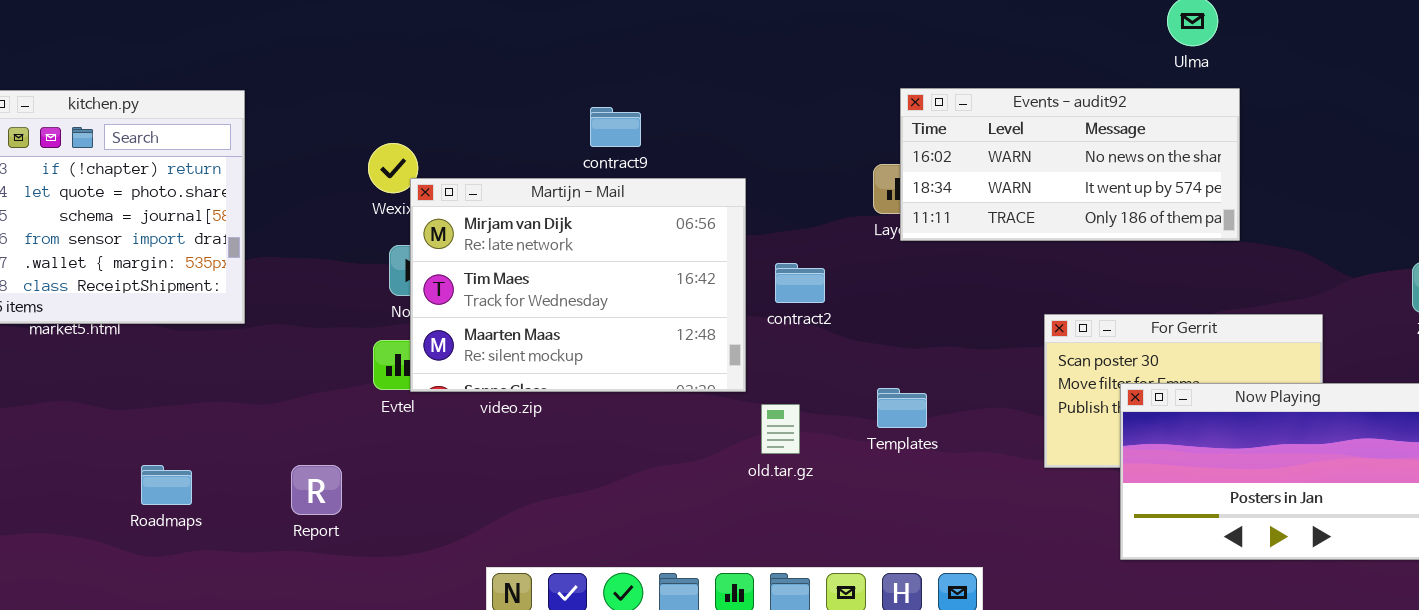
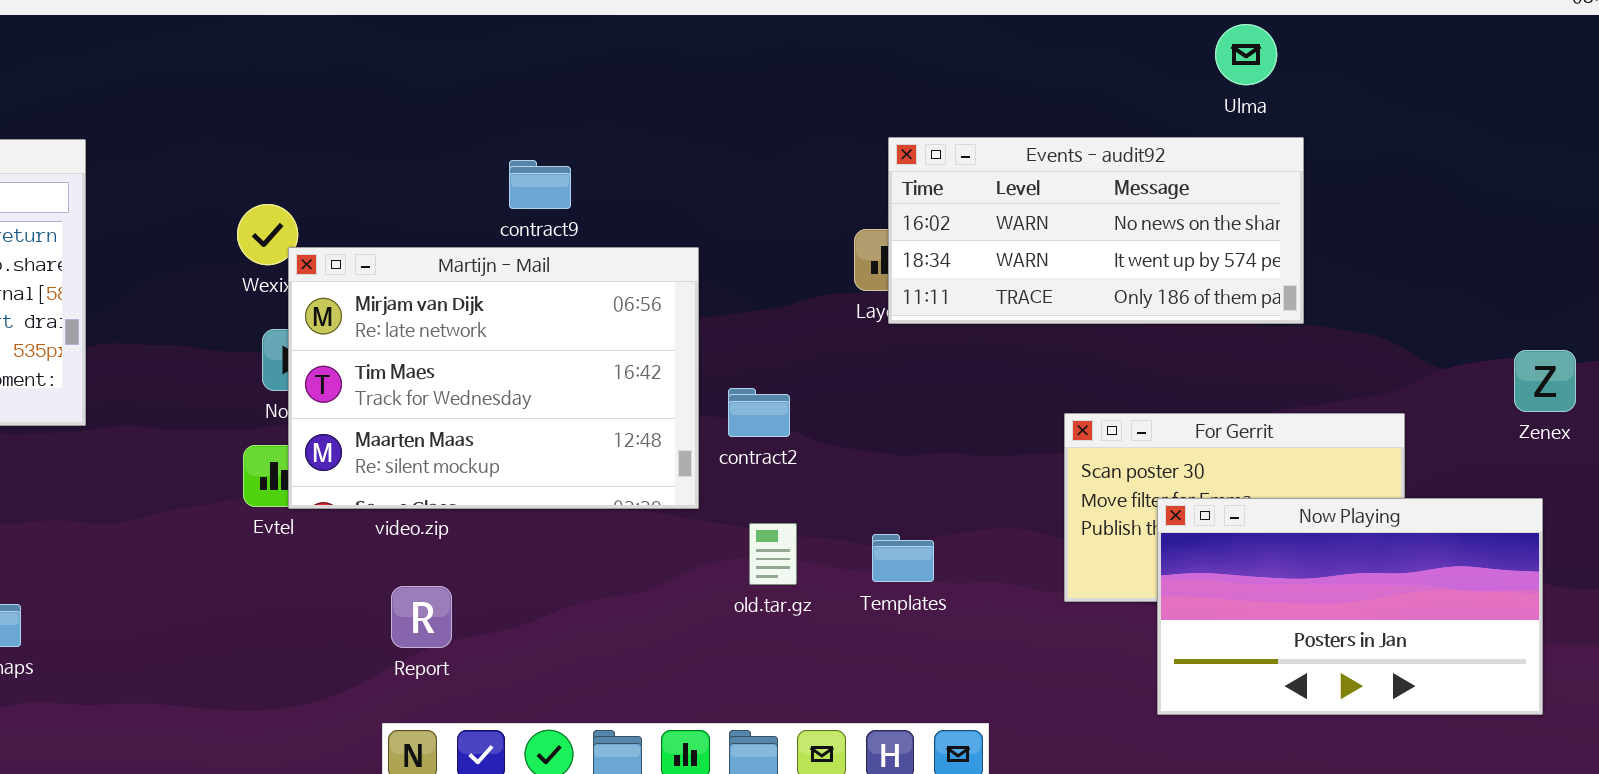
contract2: [775,263,825,303] -> [728,388,790,437], moved
Templates: [877,388,927,428] -> [872,534,934,582], moved
old.tar.gz: [761,404,800,454] -> [749,523,797,585], moved
Report: [291,465,342,515] -> [391,586,452,648], moved

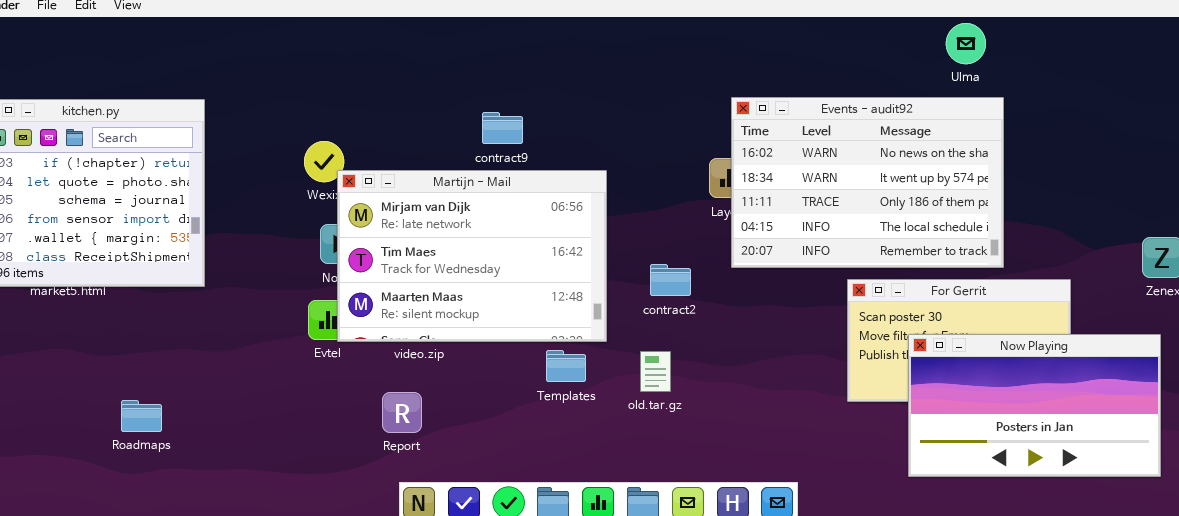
Events - audit92: [888,137,1304,324] -> [731,97,1004,268], resized
contract2: [728,388,790,437] -> [650,264,691,296], moved
Templates: [872,534,934,582] -> [546,350,586,382], moved
Report: [391,586,452,648] -> [382,392,422,433], moved

